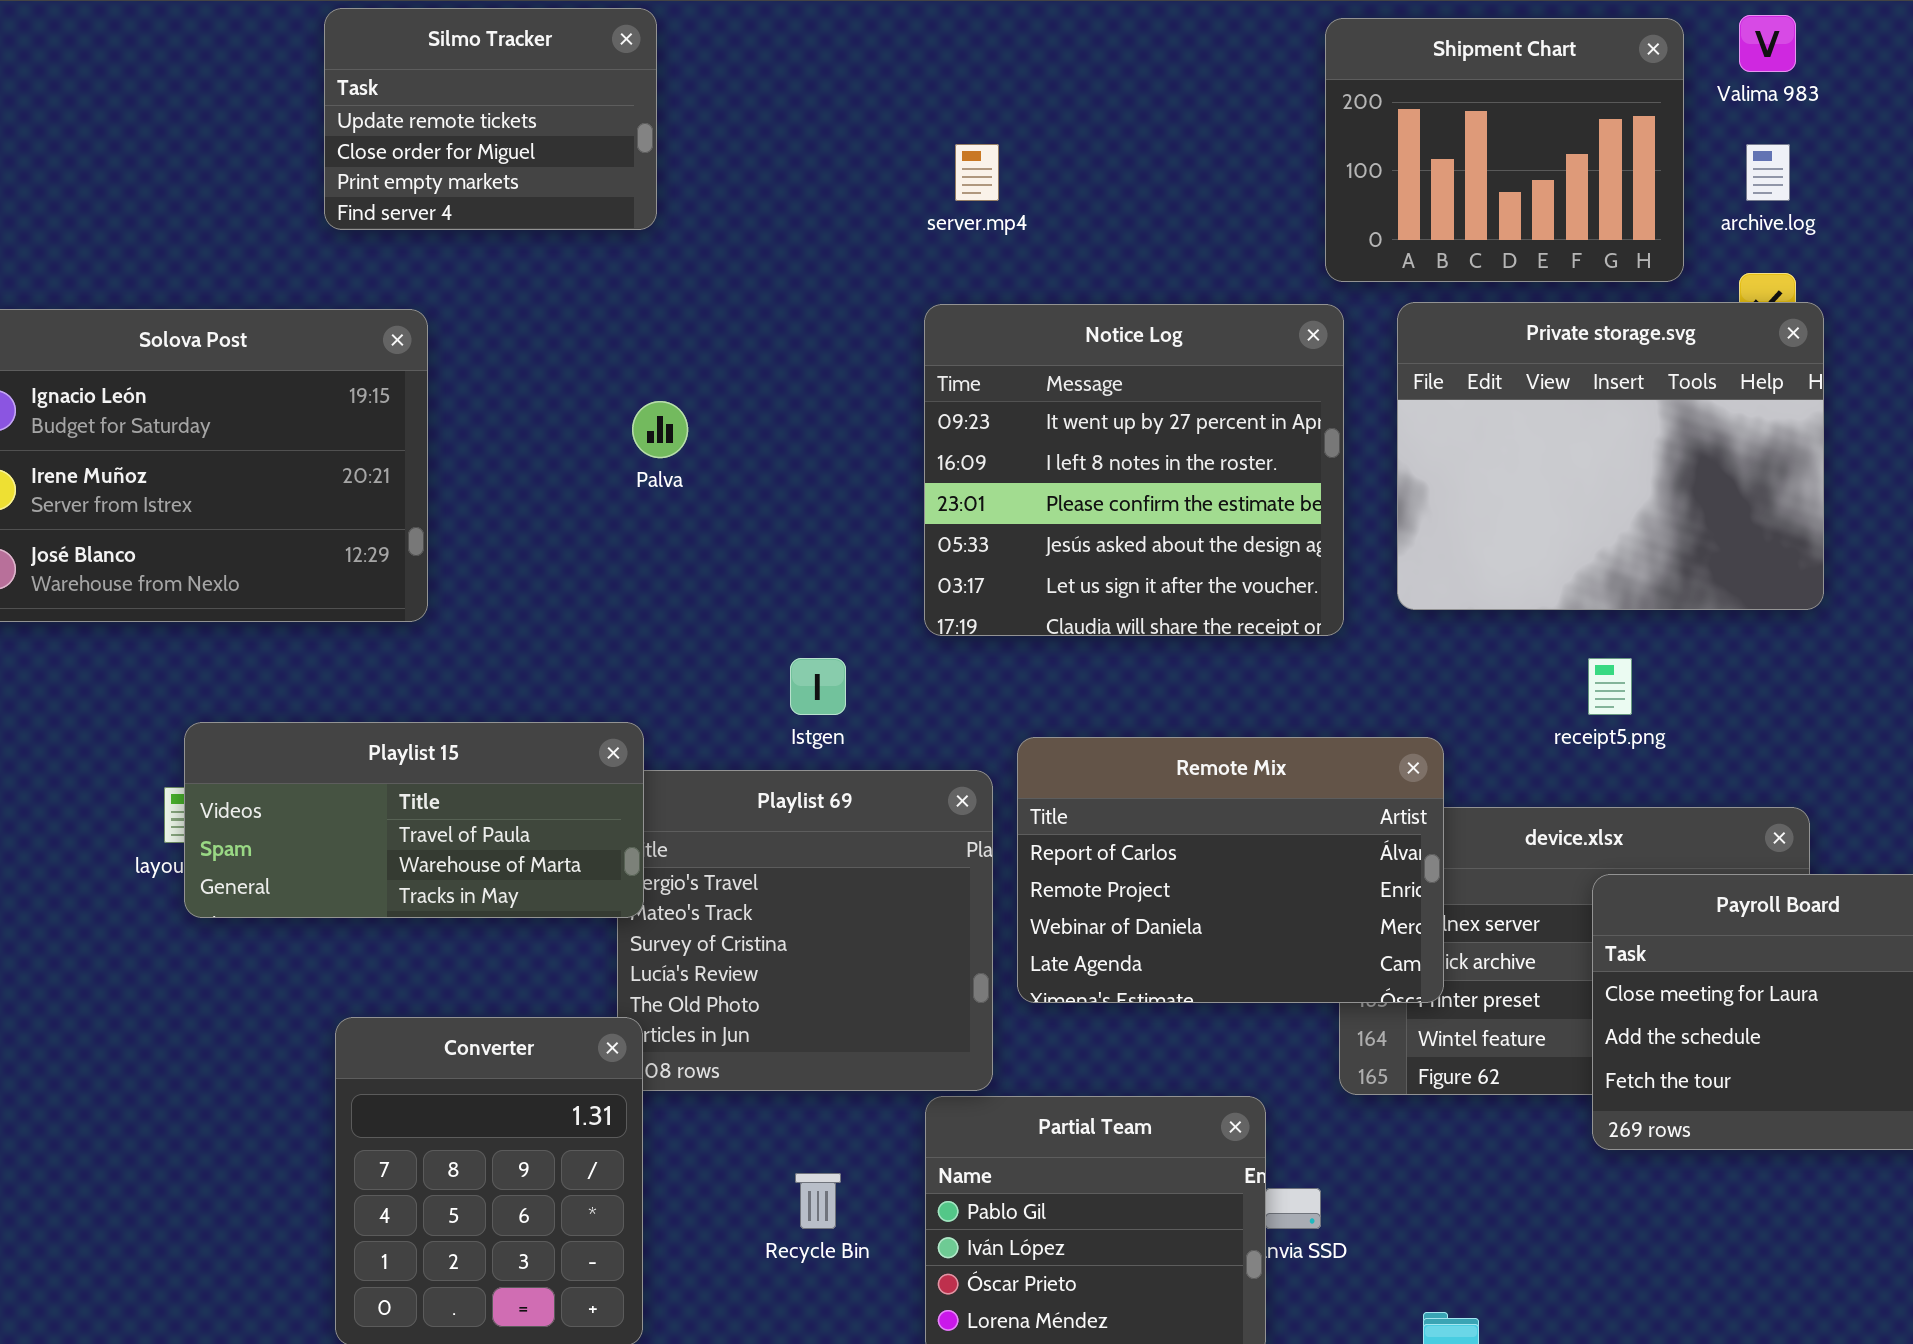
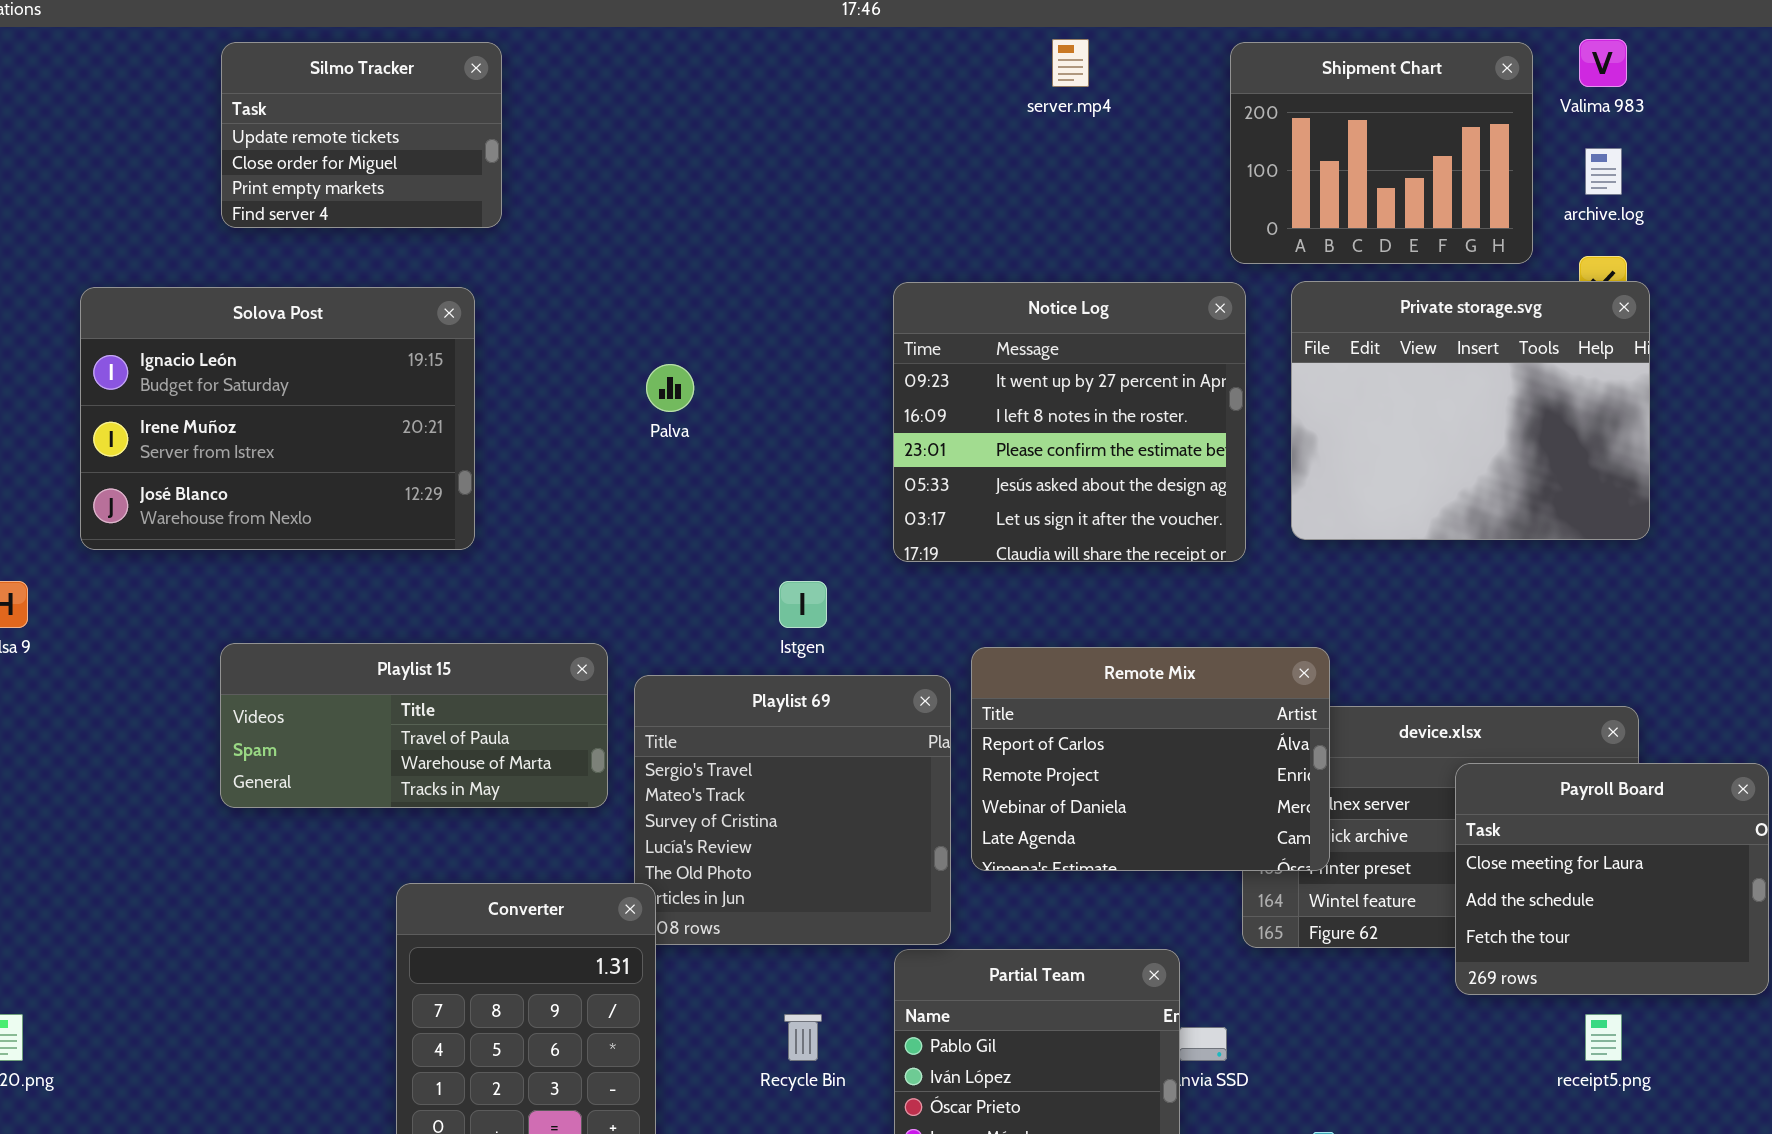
Silmo Tracker: [324,8,657,230] -> [221,42,502,228], moved
server.mp4: [955,144,999,201] -> [1052,39,1089,87], moved
receipt5.png: [1588,658,1632,715] -> [1585,1014,1622,1061], moved
Playlist 15: [184,722,644,918] -> [220,643,608,808], moved

